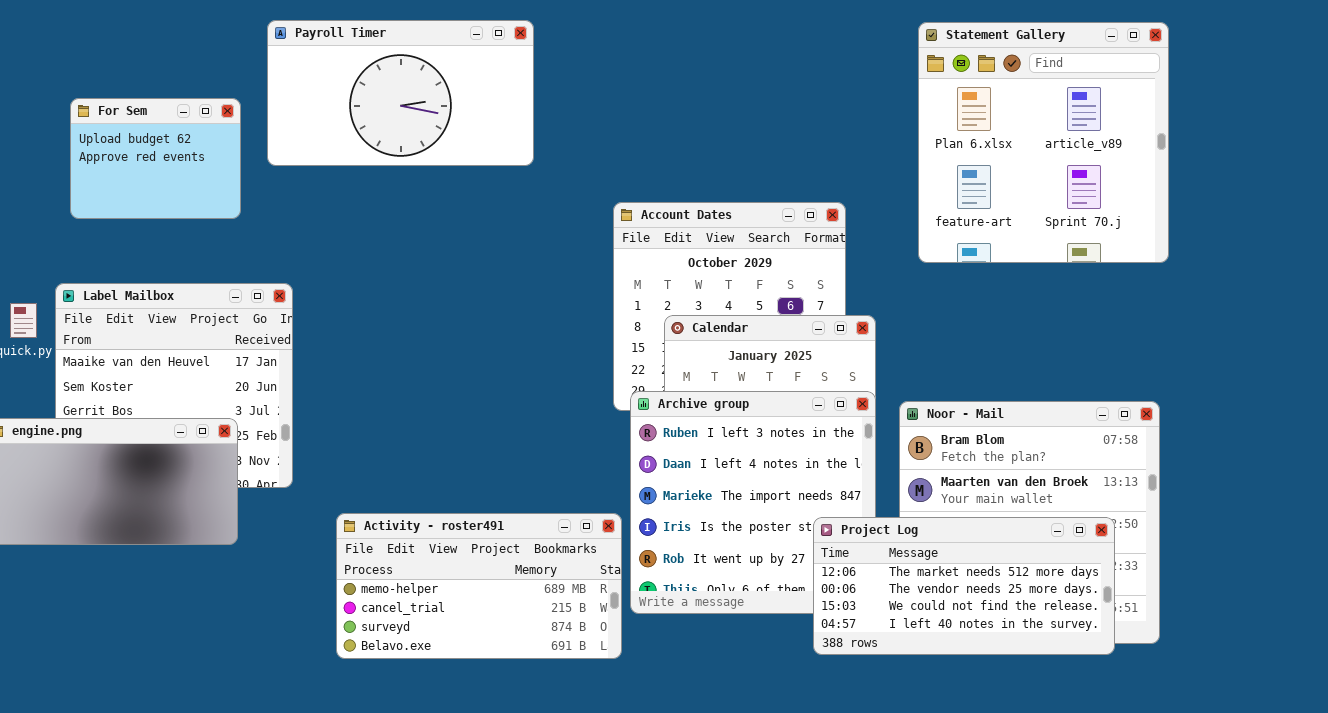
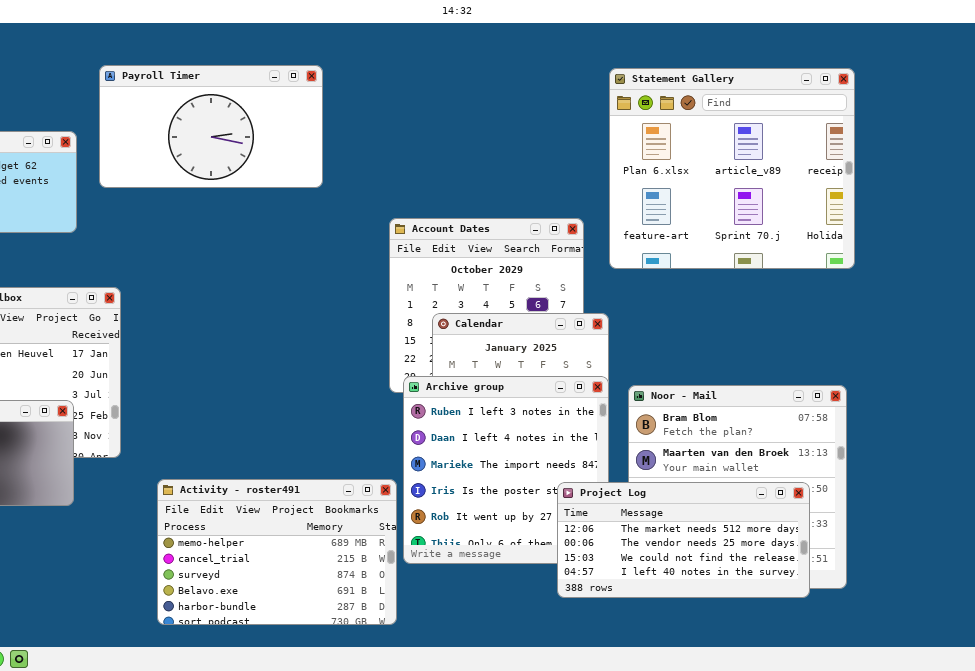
Statement Gallery: [918,22,1169,263] -> [609,68,855,269], resized
Activity - roster491: [336,513,622,659] -> [157,479,397,625], resized

